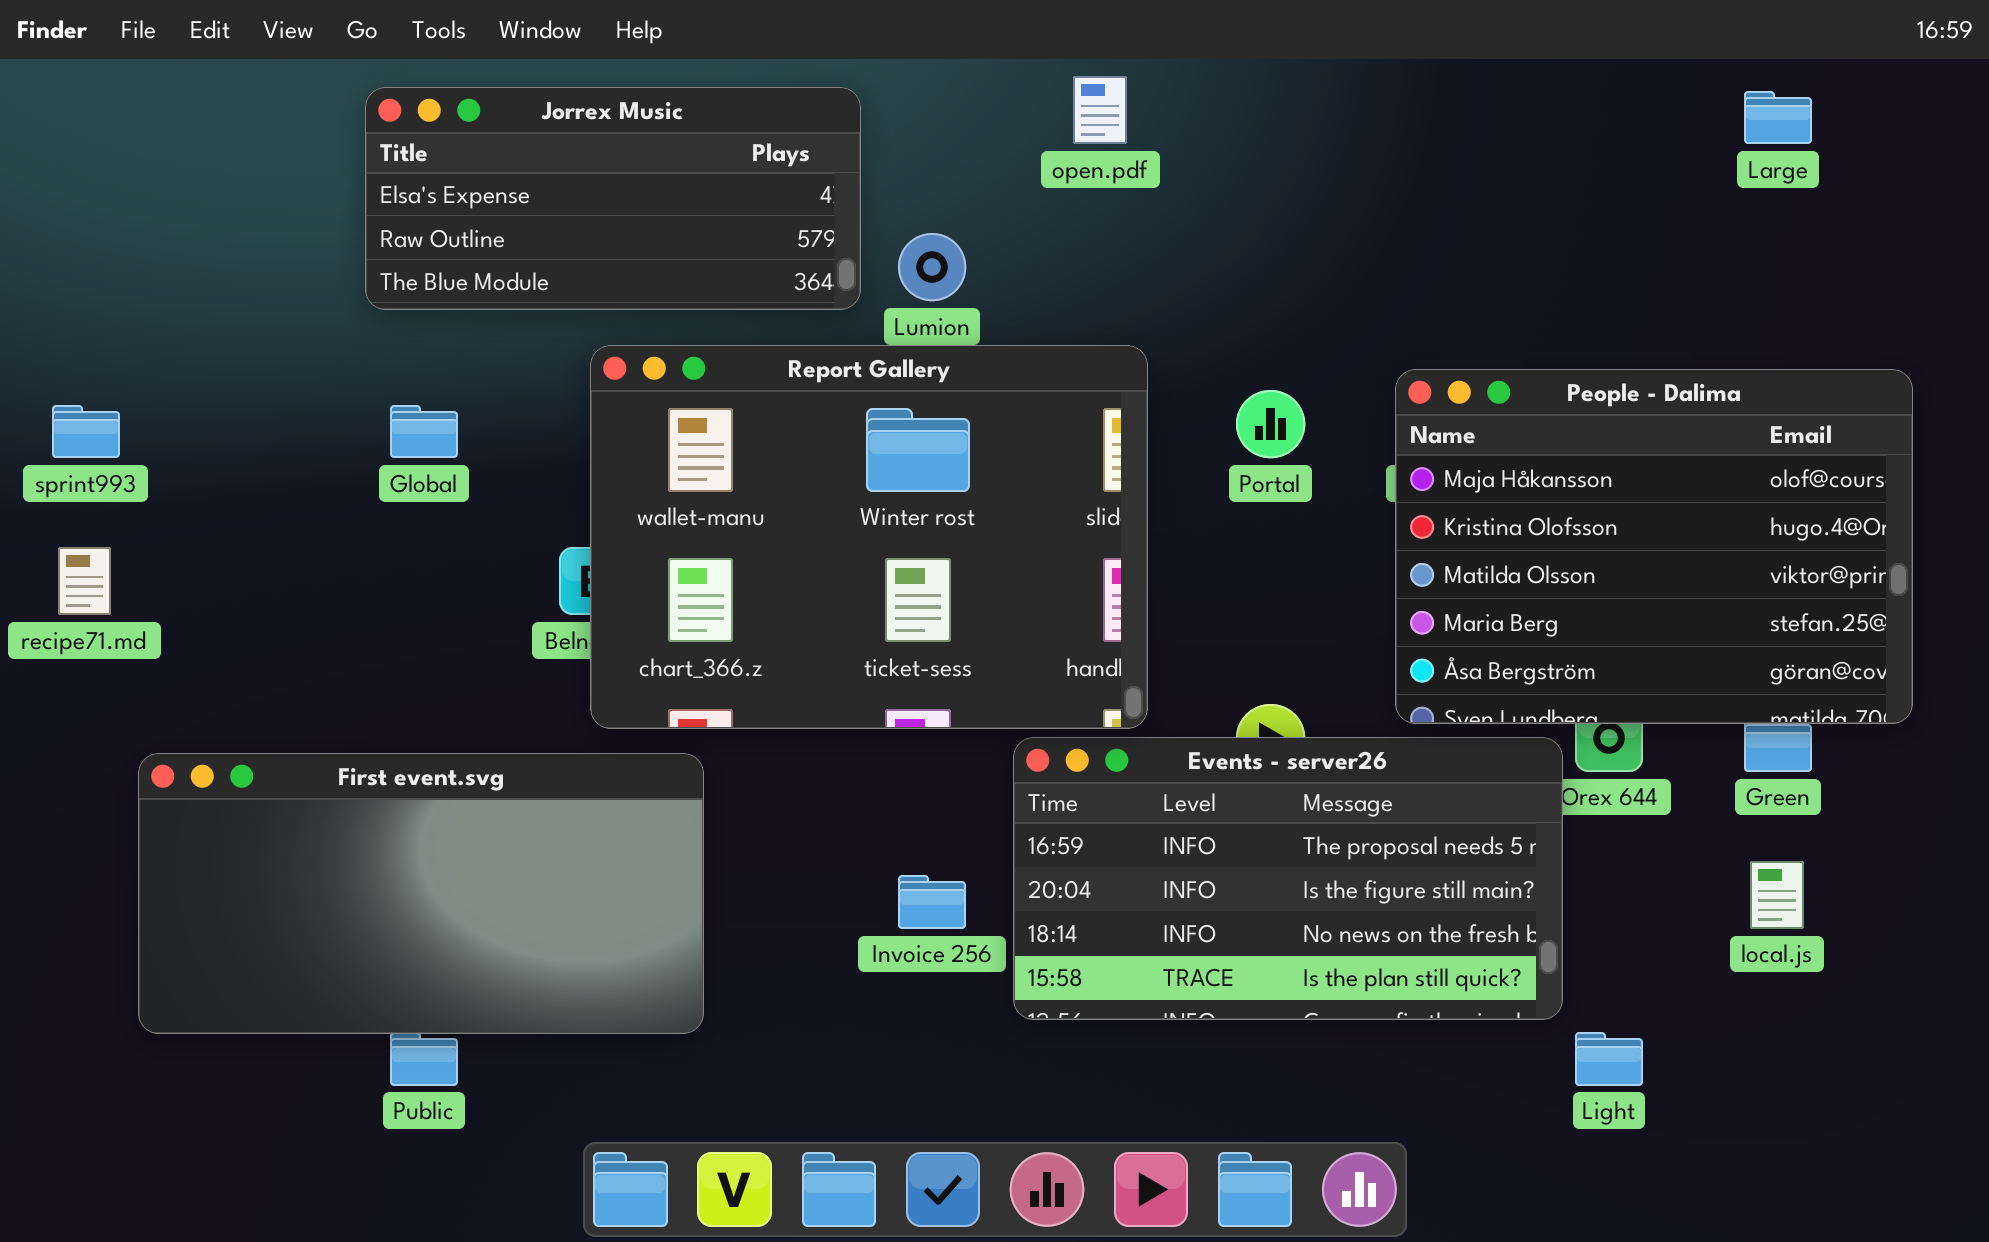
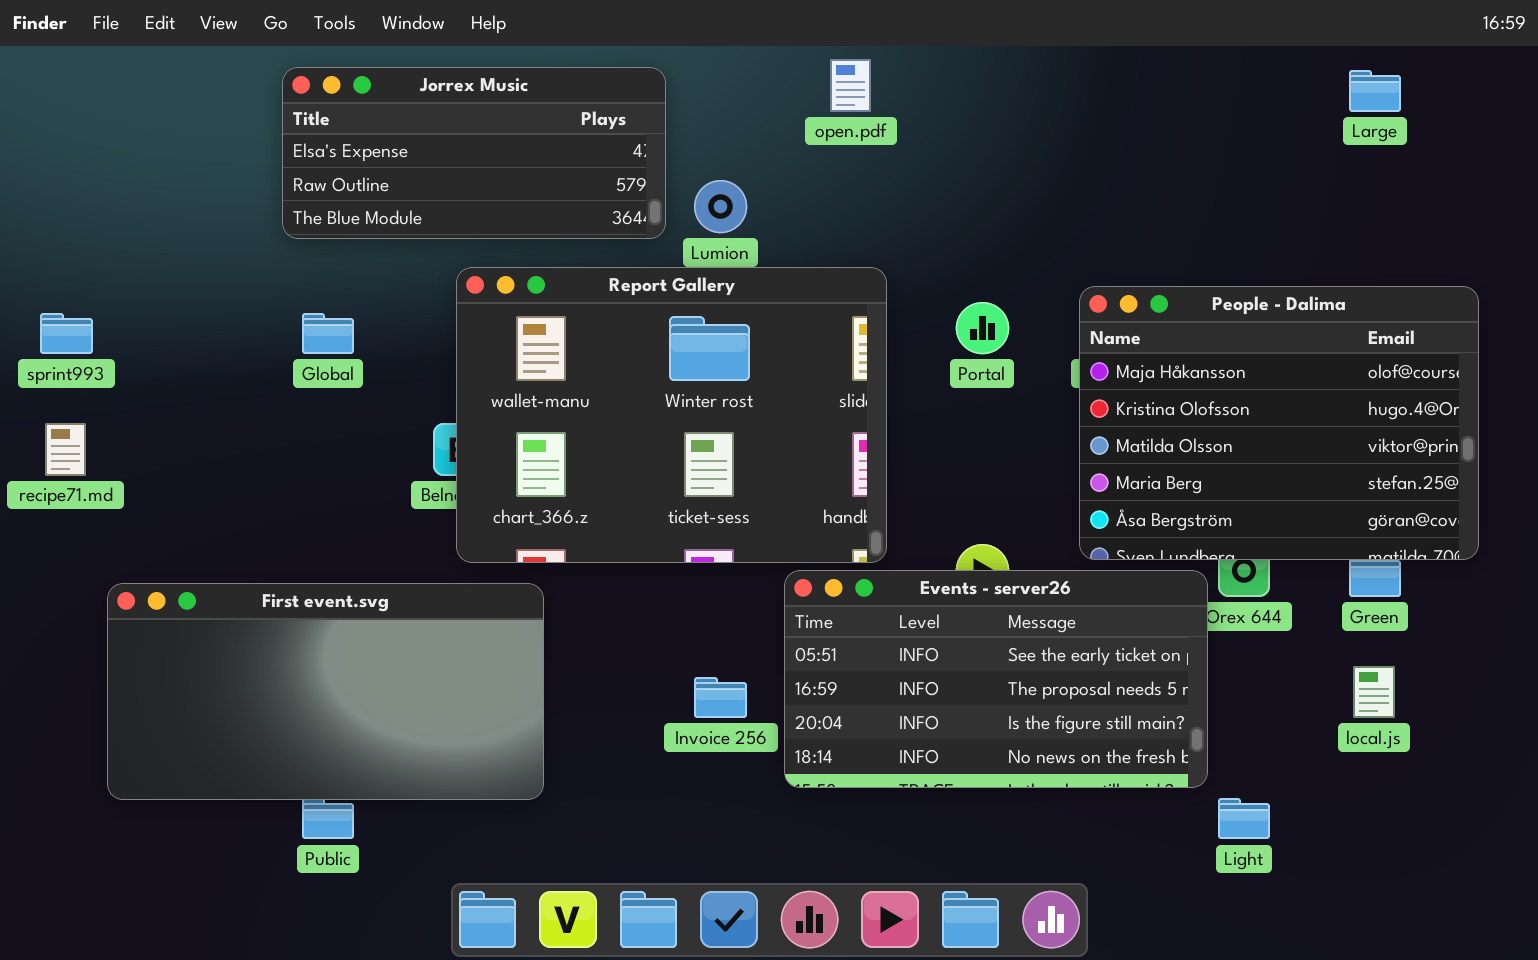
Events - server26: [1013,737,1563,1020] -> [784,570,1208,788], scrolled up 1 row

